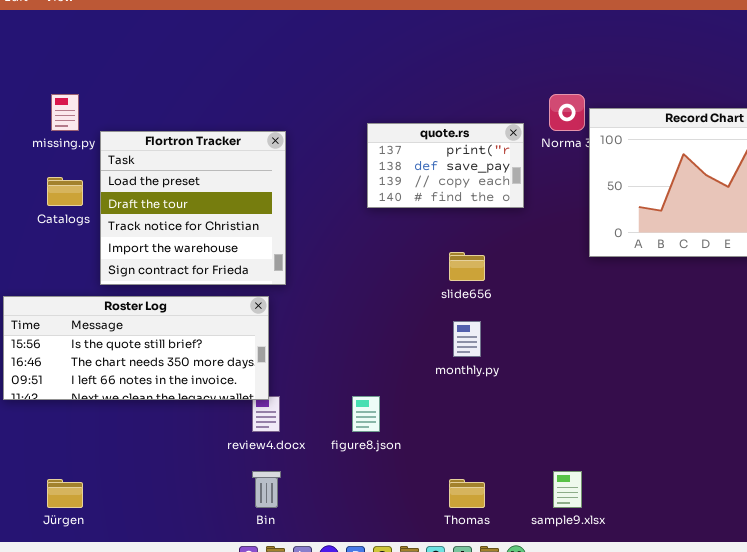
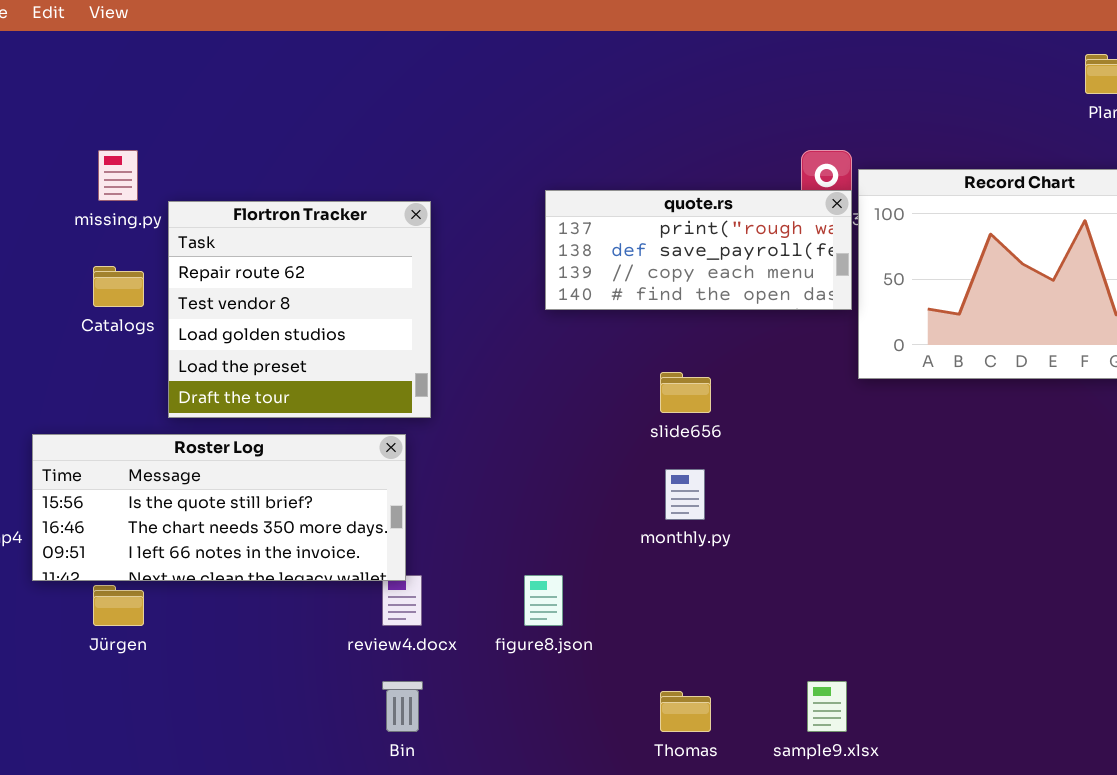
quote.rs: [367,123,524,208] -> [545,190,852,310], resized
Flortron Tracker: [100,131,286,285] -> [168,201,431,418], scrolled up 3 rows
Jürgen: [47,479,83,508] -> [93,585,144,626], moved

